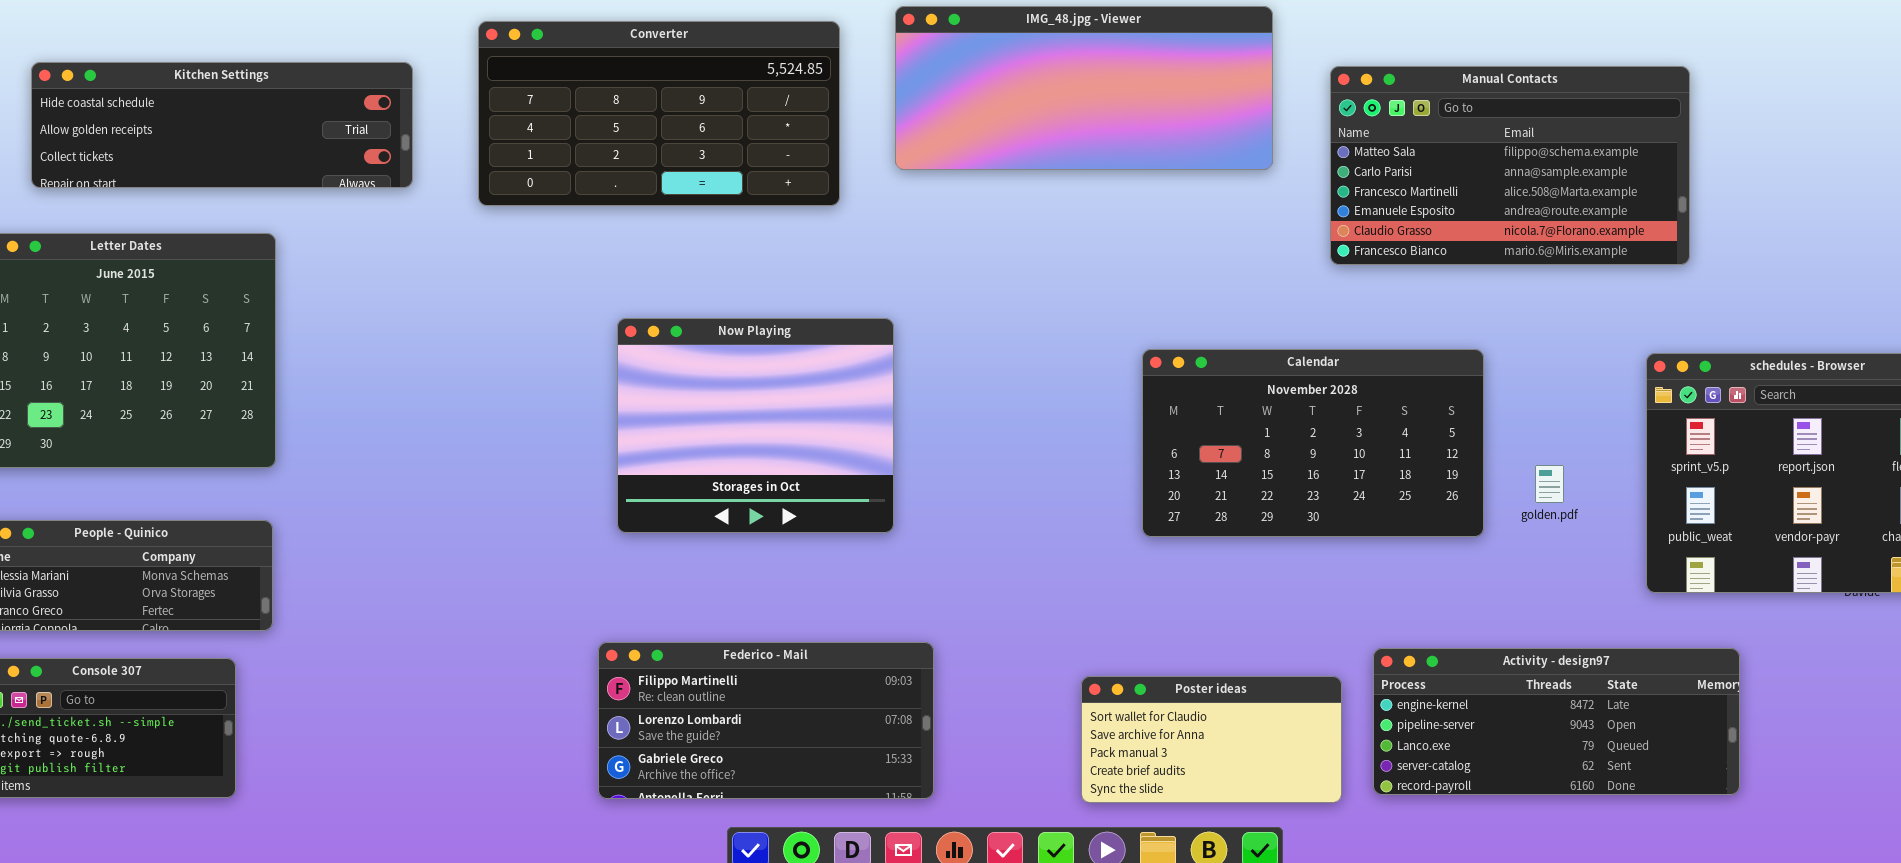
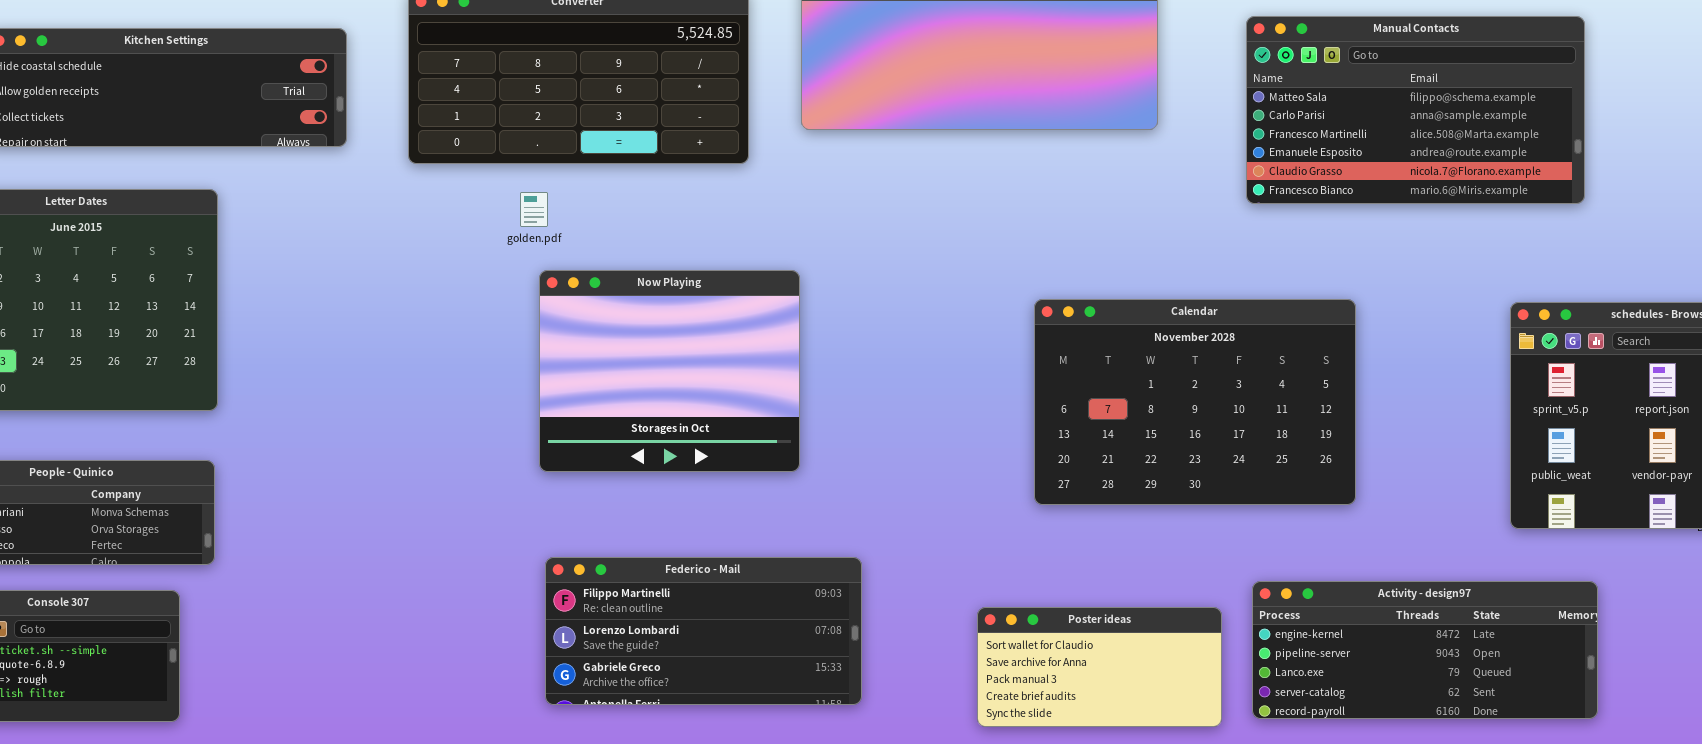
Manual Contacts: [1330,66,1690,265] -> [1246,16,1585,204], moved
Calendar: [1142,349,1484,537] -> [1034,299,1356,505], resized
golden.pdf: [1535,465,1564,503] -> [520,192,548,227], moved
Federico - Mail: [598,642,934,799] -> [545,557,862,705], moved

